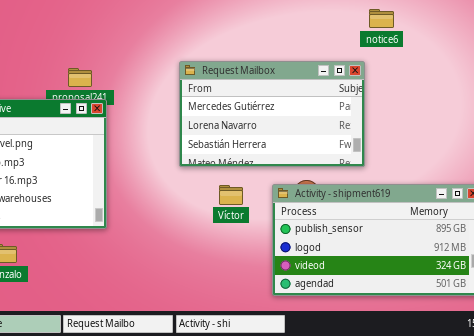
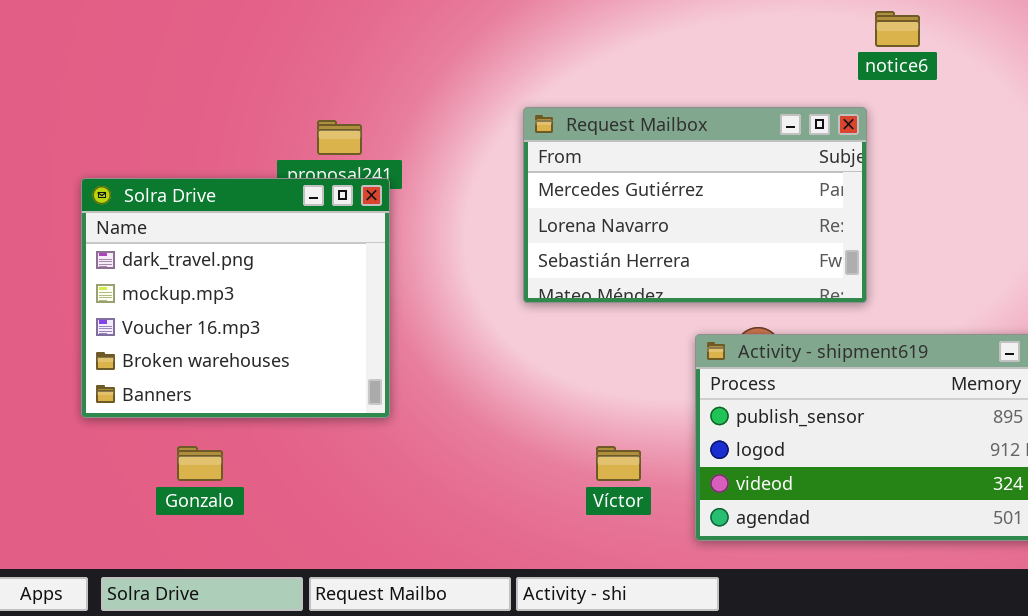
Víctor: [219,185,243,205] -> [596,446,641,481], moved

